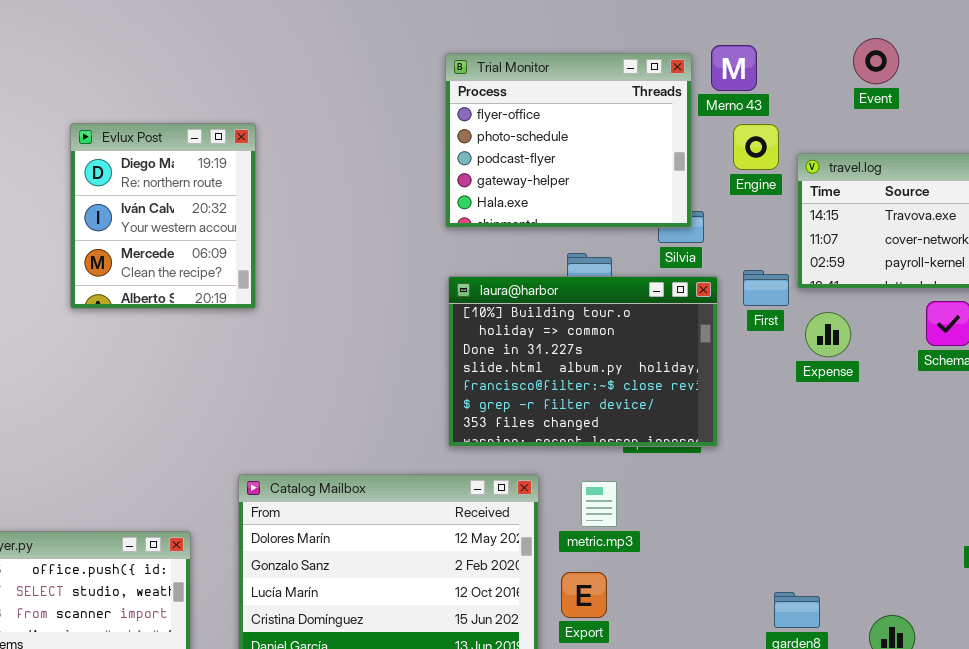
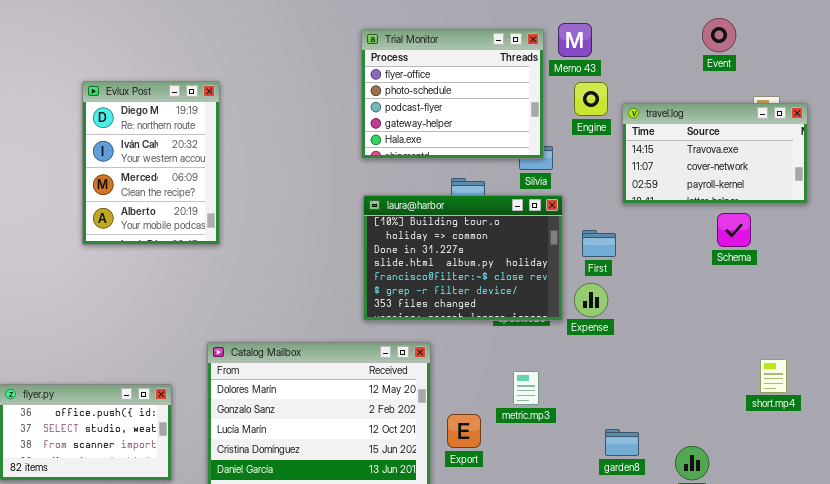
Event: [853,38,899,84] -> [702,18,736,52], moved
Evlux Post: [70,123,256,309] -> [82,81,220,245], resized
First: [743,270,789,306] -> [582,230,616,257], moved
Expense: [805,312,851,357] -> [574,283,608,317], moved
metric.mp3: [581,481,617,527] -> [513,371,539,405], moved

